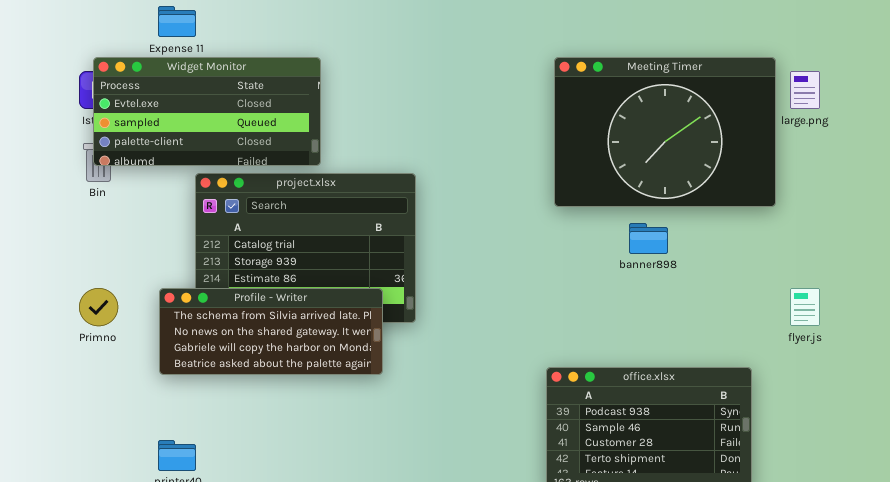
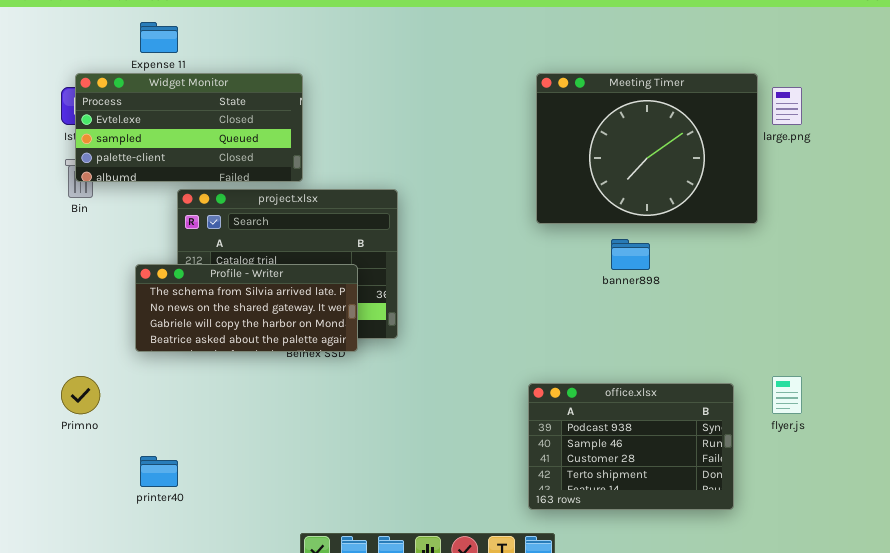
Primno: [79,288,118,326] -> [61,376,100,414], moved
Profile - Writer: [159,288,383,375] -> [135,264,358,352], moved
flyer.js: [790,288,820,326] -> [772,376,802,414], moved

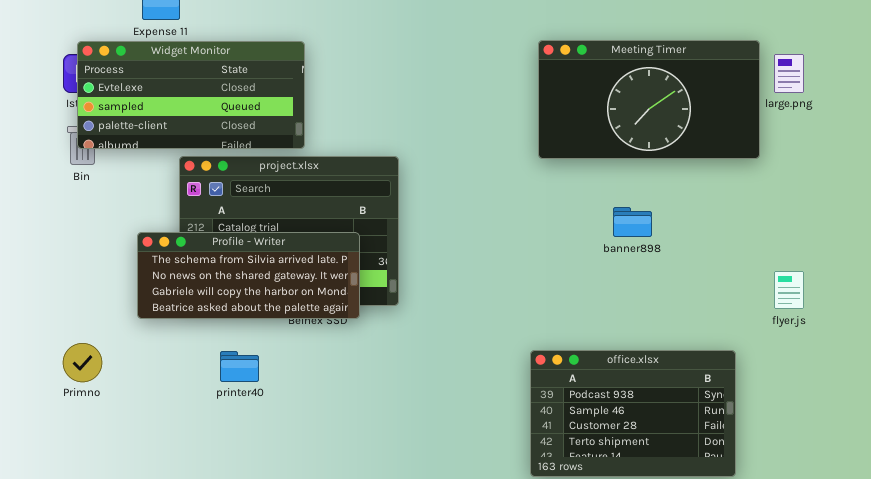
Meeting Timer: [536,73,758,224] -> [538,40,760,159], resized
flyer.js: [772,376,802,414] -> [774,271,804,309], moved
printer40: [140,456,178,487] -> [220,351,259,382], moved

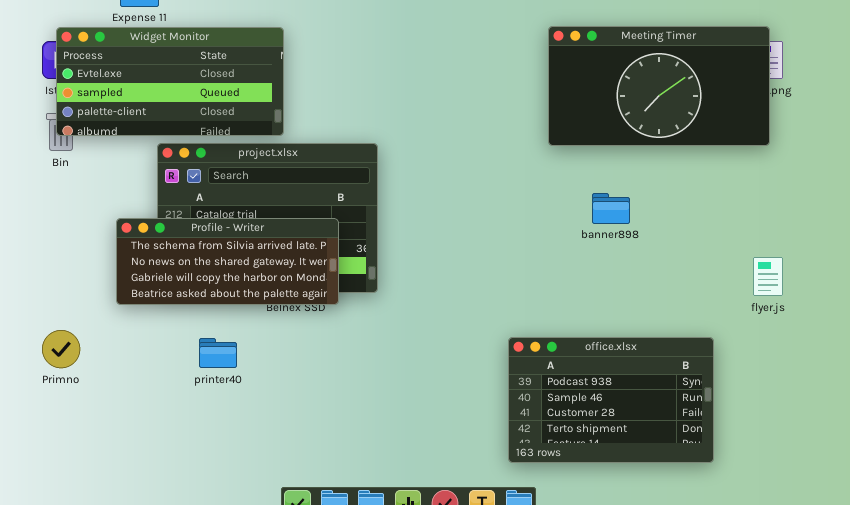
Meeting Timer: [538,40,760,159] -> [548,26,770,146], moved

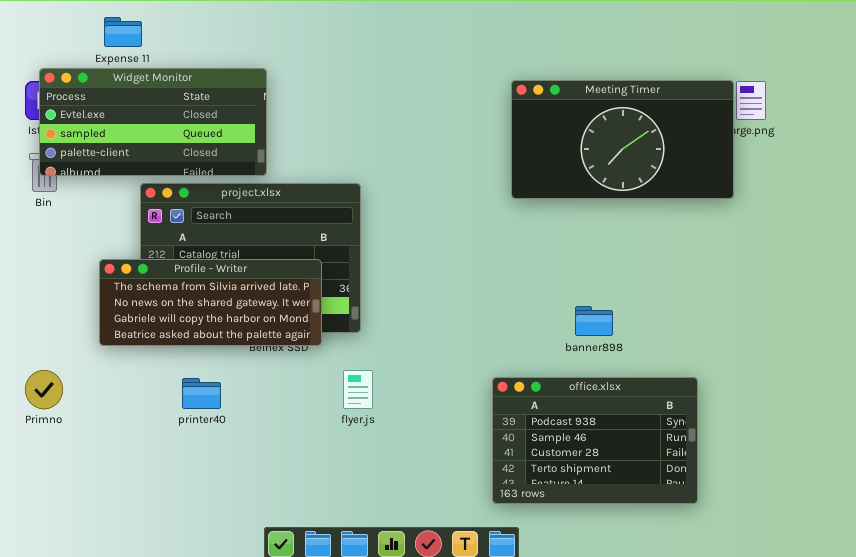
Meeting Timer: [548,26,770,146] -> [511,80,734,199], moved
banner898: [592,193,630,224] -> [575,306,613,336], moved
flyer.js: [753,257,783,296] -> [343,370,373,409], moved

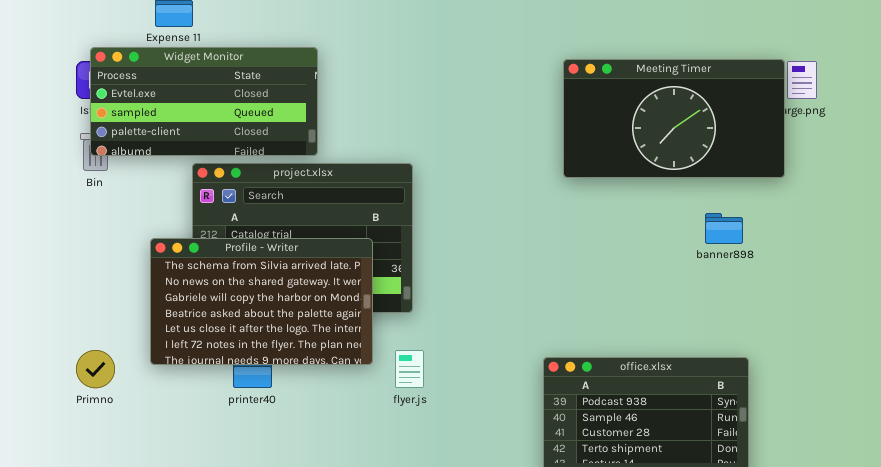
Profile - Writer: [99,259,322,346] -> [150,238,373,365], resized
banner898: [575,306,613,336] -> [705,213,743,244], moved

